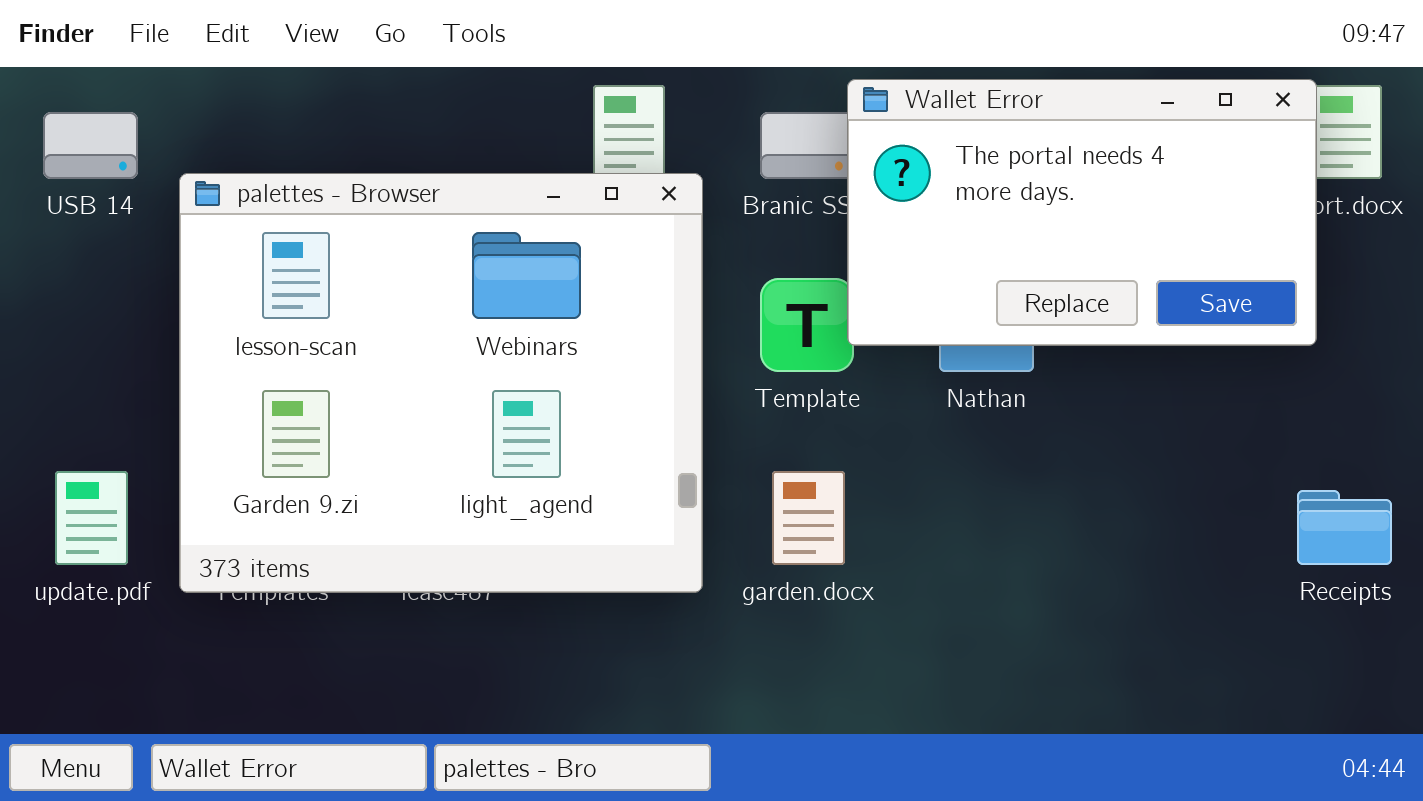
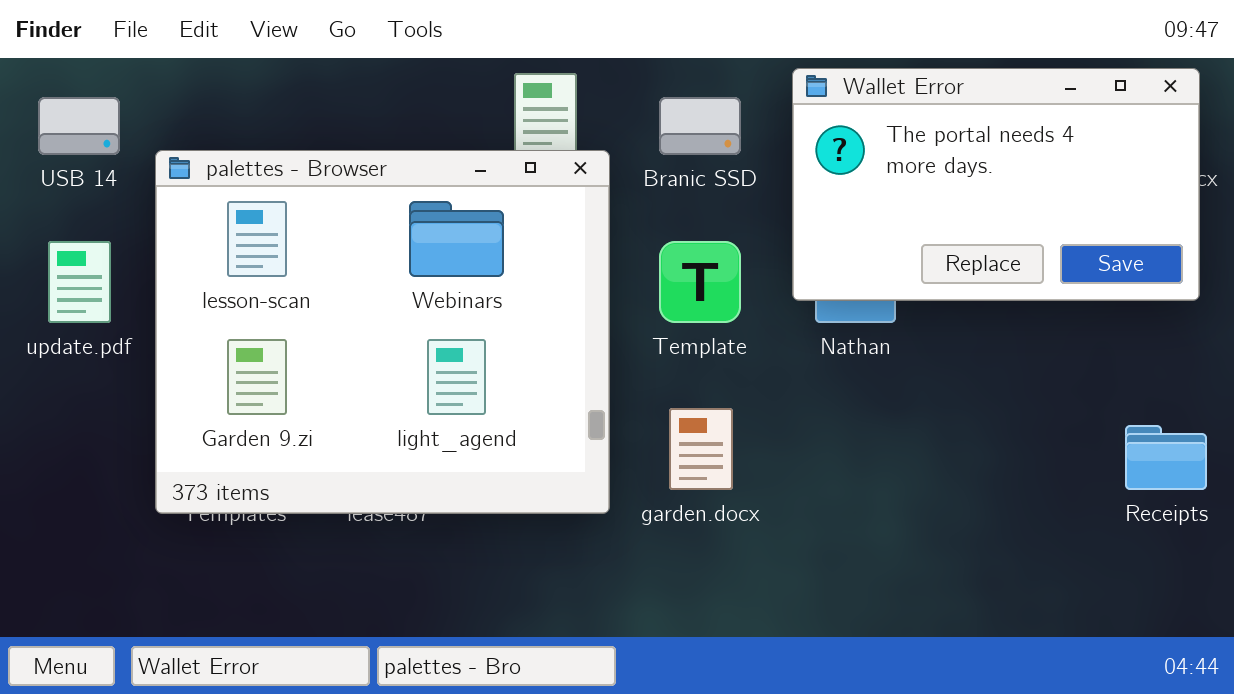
Wallet Error: [847,79,1317,346] -> [792,68,1200,301], moved
update.pdf: [55,471,128,565] -> [48,241,111,323], moved

